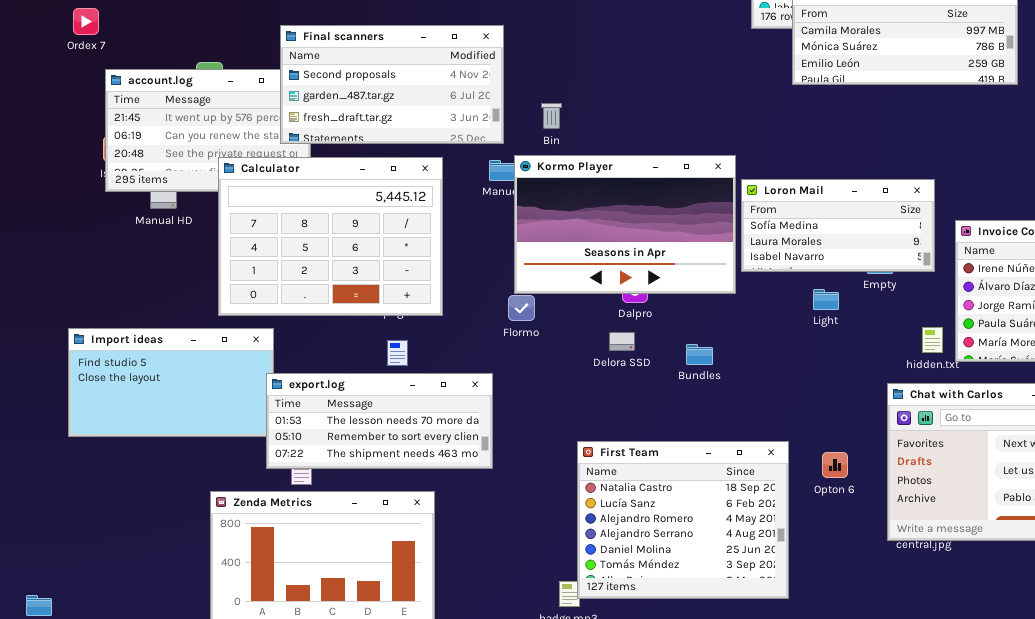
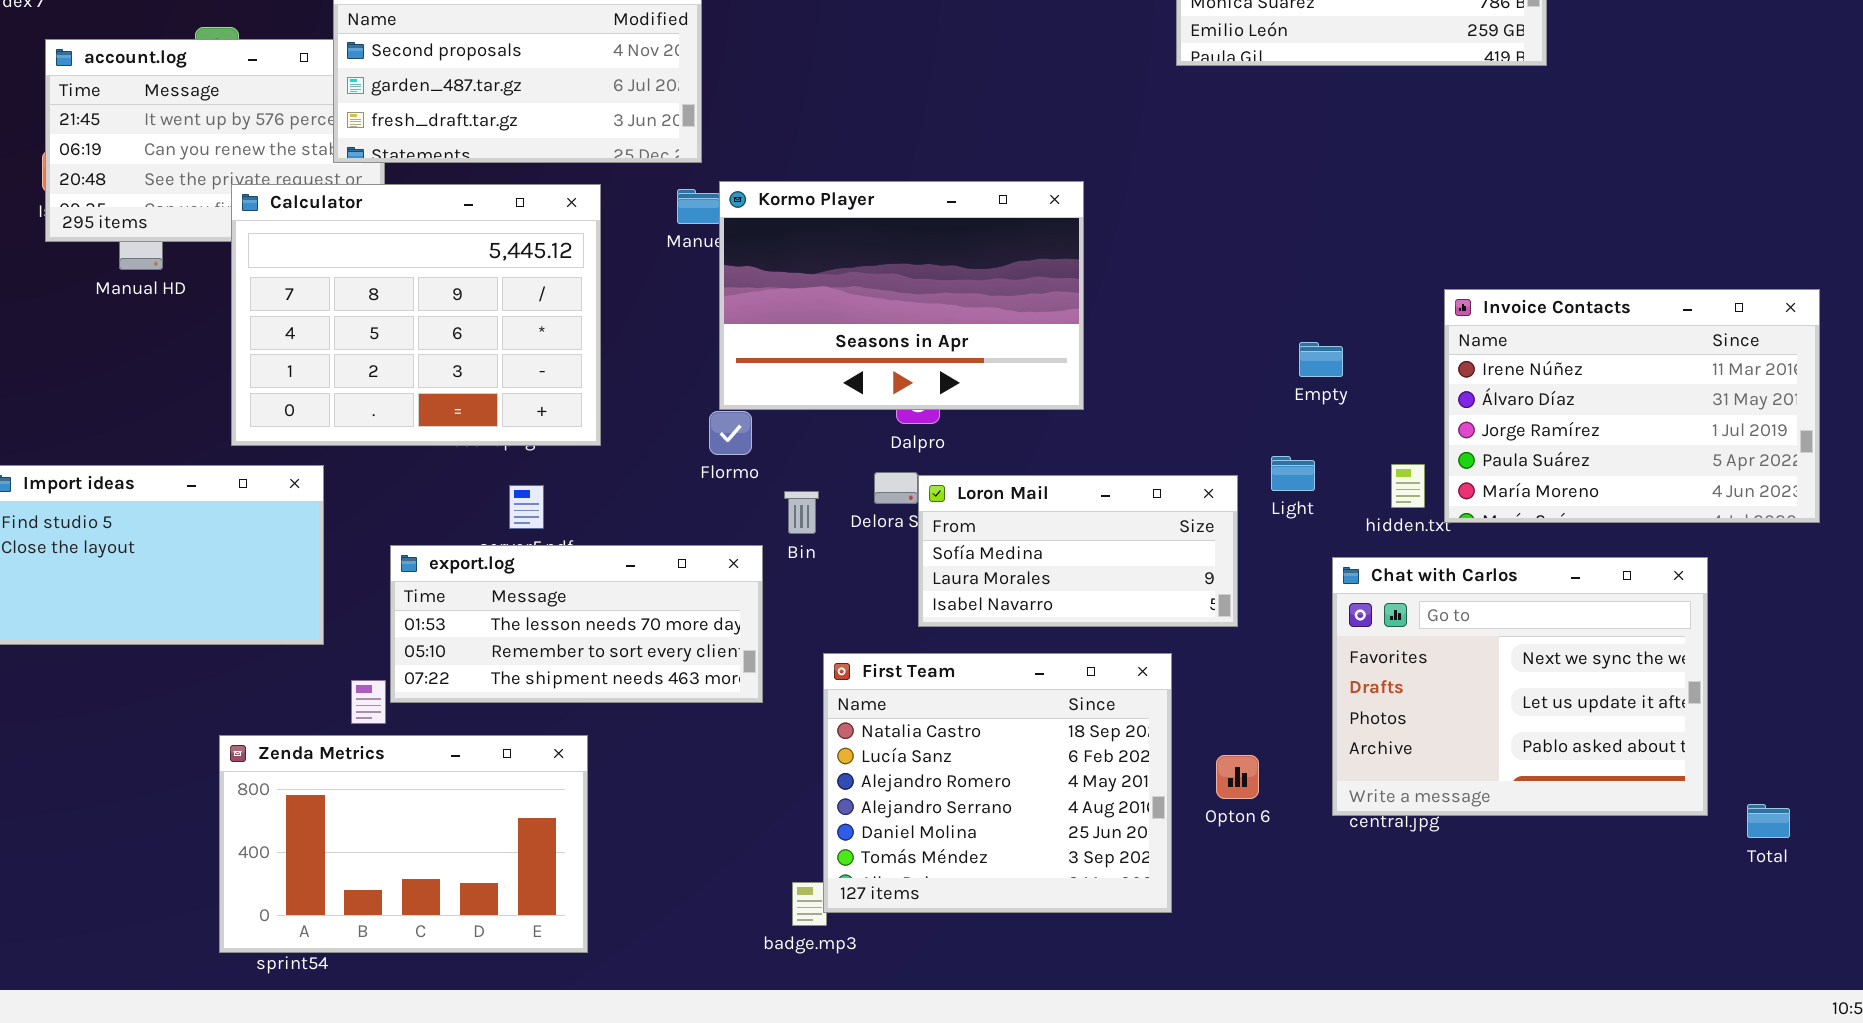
Bin: [541,103,562,129] -> [784,491,819,534], moved
Loron Mail: [741,179,935,272] -> [918,475,1238,627], moved
Light: [813,289,839,310] -> [1271,456,1315,491], moved
export.log: [266,373,493,469] -> [390,545,763,703], moved
Opton 6: [822,452,848,478] -> [1216,755,1259,799], moved

